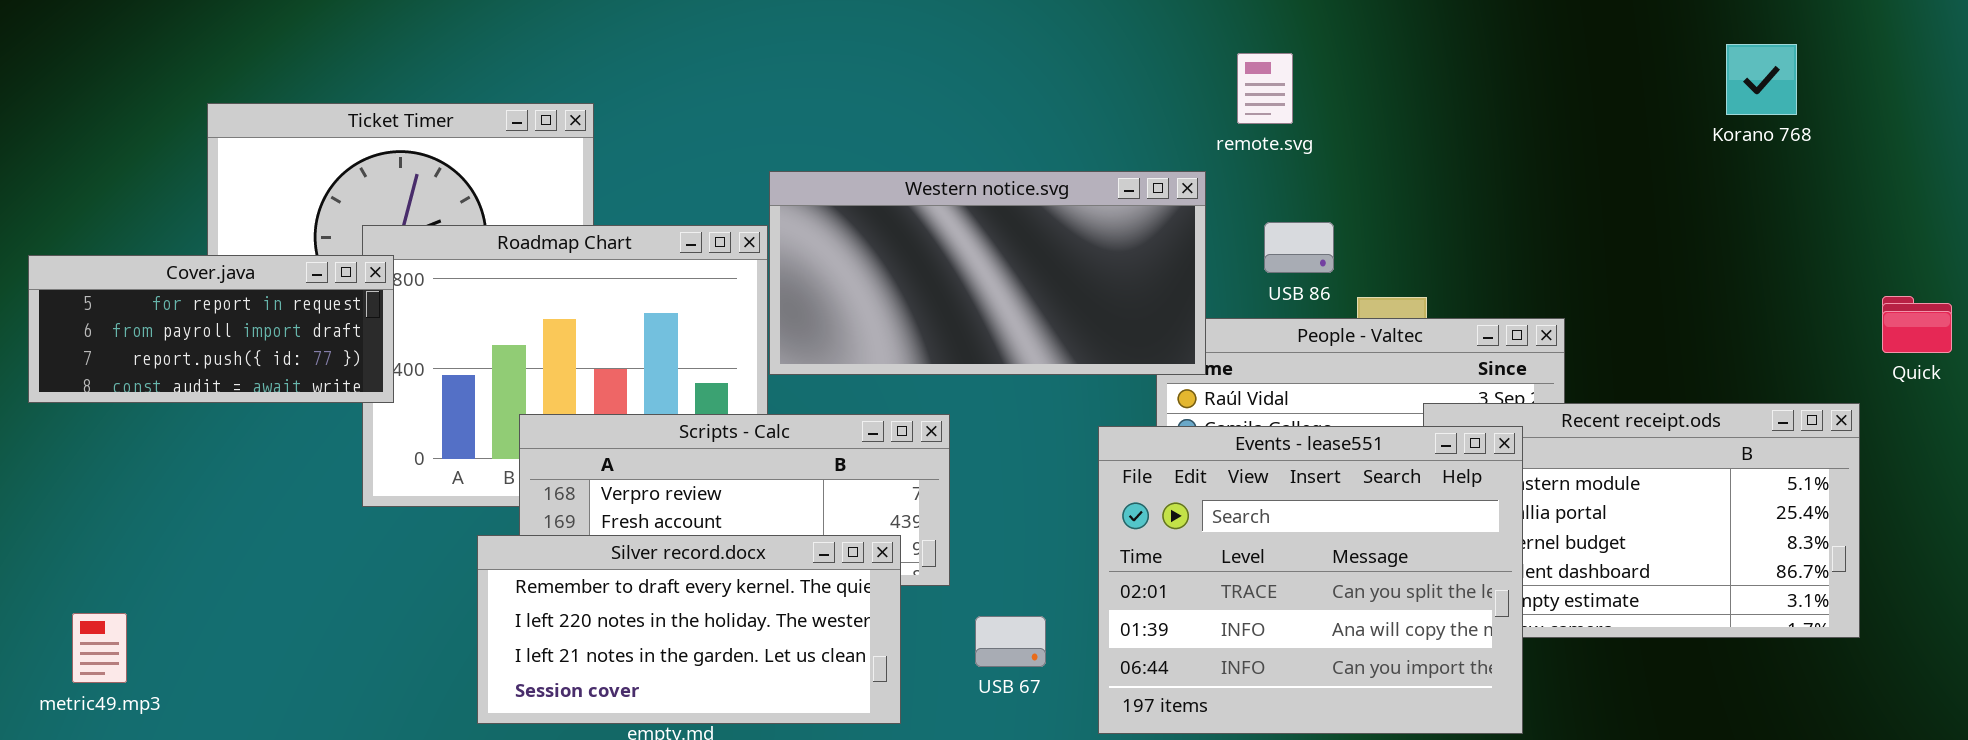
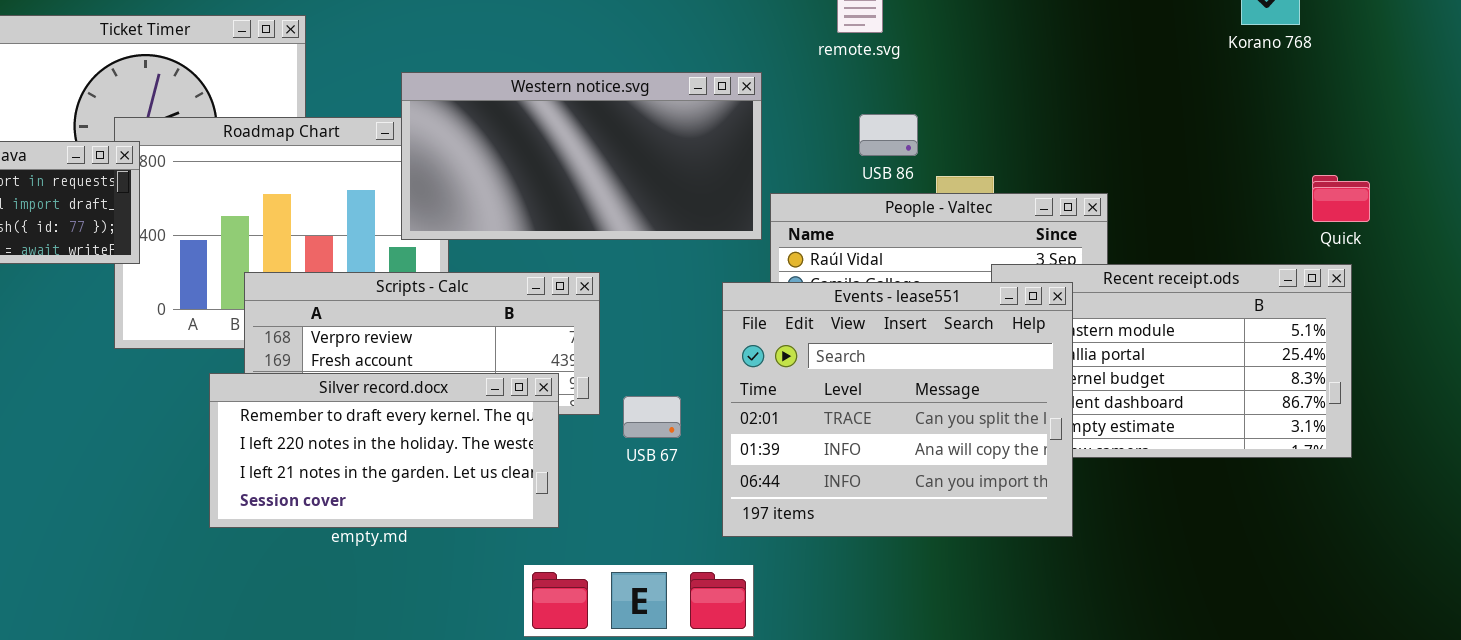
Western notice.svg: [769,171,1206,375] -> [401,72,762,240], moved
Quick: [1882,296,1952,353] -> [1312,175,1370,222], moved
USB 67: [975,616,1046,667] -> [623,396,681,438], moved

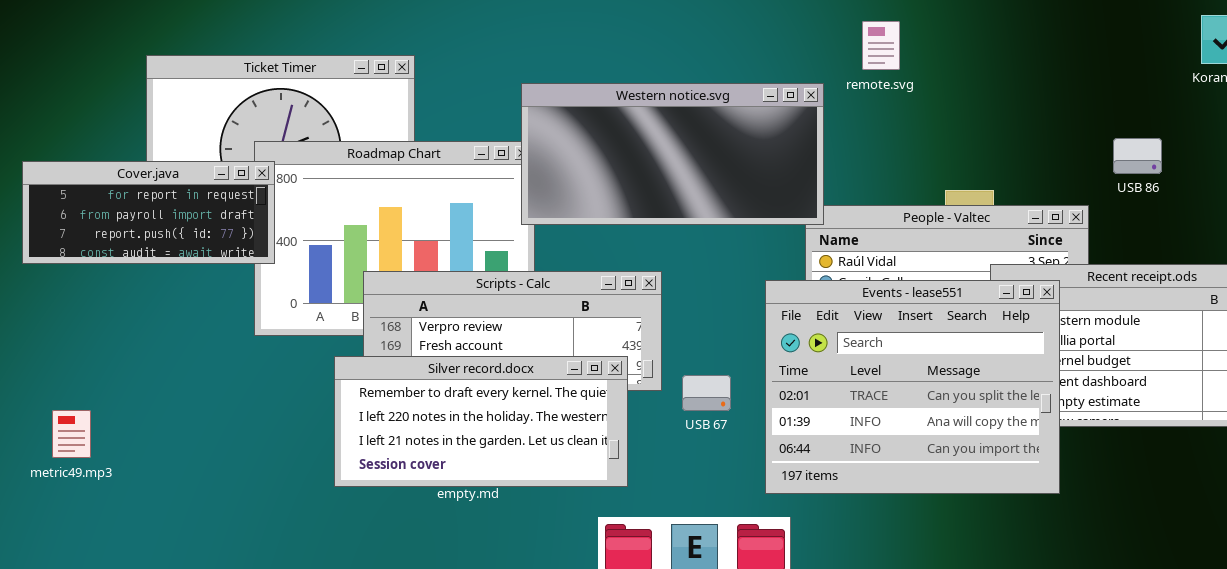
Western notice.svg: [401,72,762,240] -> [521,83,824,225], moved
USB 86: [859,114,918,156] -> [1113,138,1162,174], moved

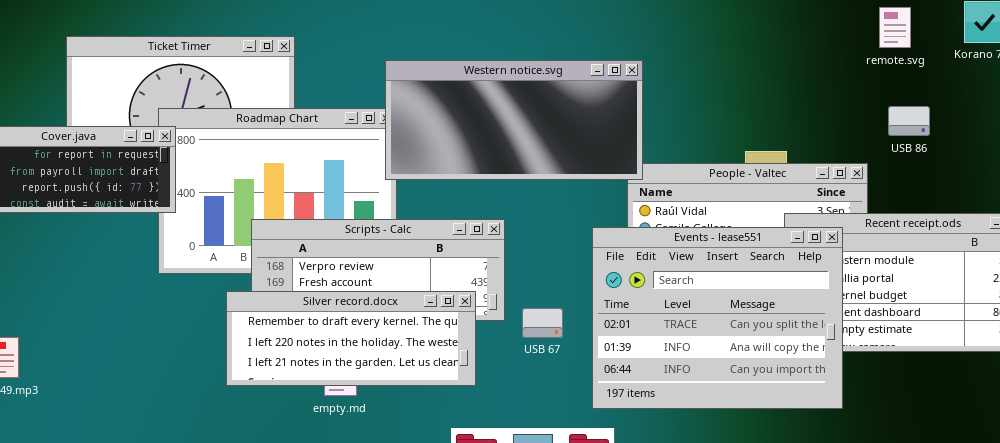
remote.svg: [862,21,900,70] -> [879,7,911,48], moved
Silver record.docx: [334,356,628,487] -> [226,291,476,386], resized

